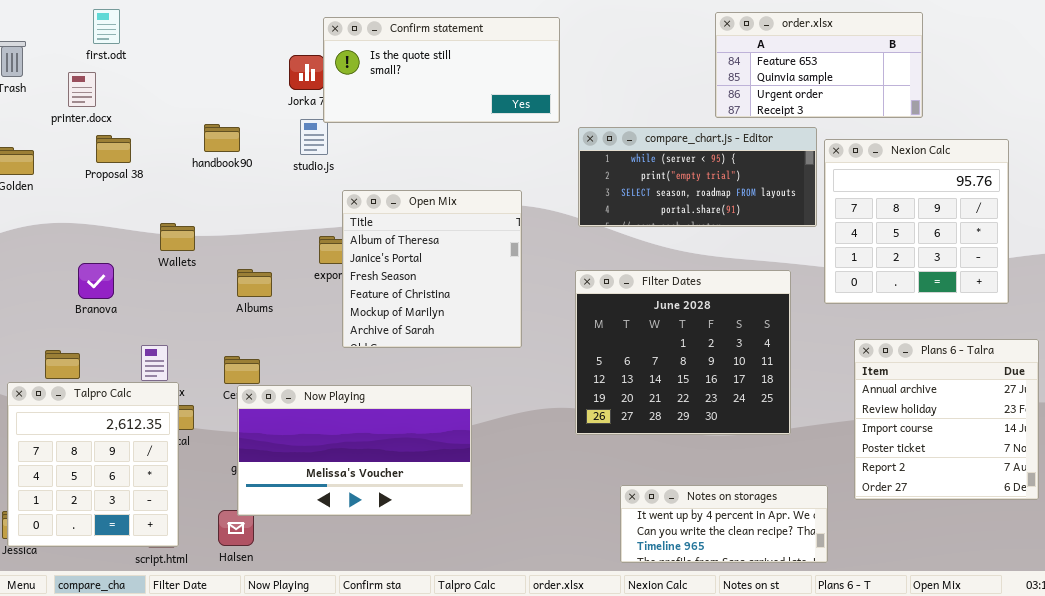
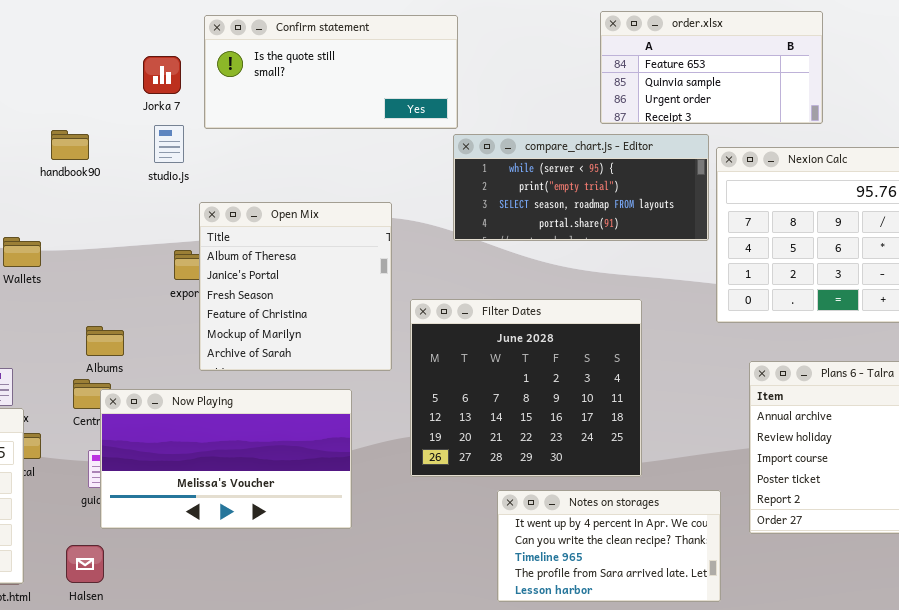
Confirm statement: [323,17,560,123] -> [204,15,458,129], moved
Albums: [237,269,272,297] -> [86,326,124,356], moved
Filter Dates: [575,270,791,435] -> [410,299,642,477], moved
Now Playing: [237,385,472,516] -> [100,389,352,529], moved
Notes on storages: [620,485,828,563] -> [497,490,721,602], resized

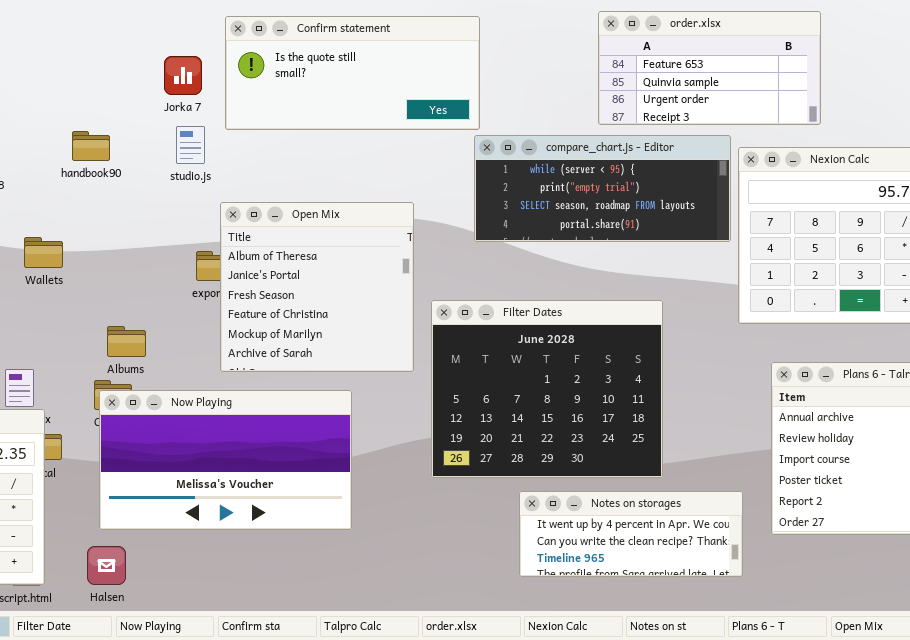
order.xlsx: [600,11,823,124] -> [598,11,821,125], moved
Now Playing: [100,389,352,529] -> [99,390,352,530], moved
Notes on storages: [497,490,721,602] -> [519,491,743,577], resized

